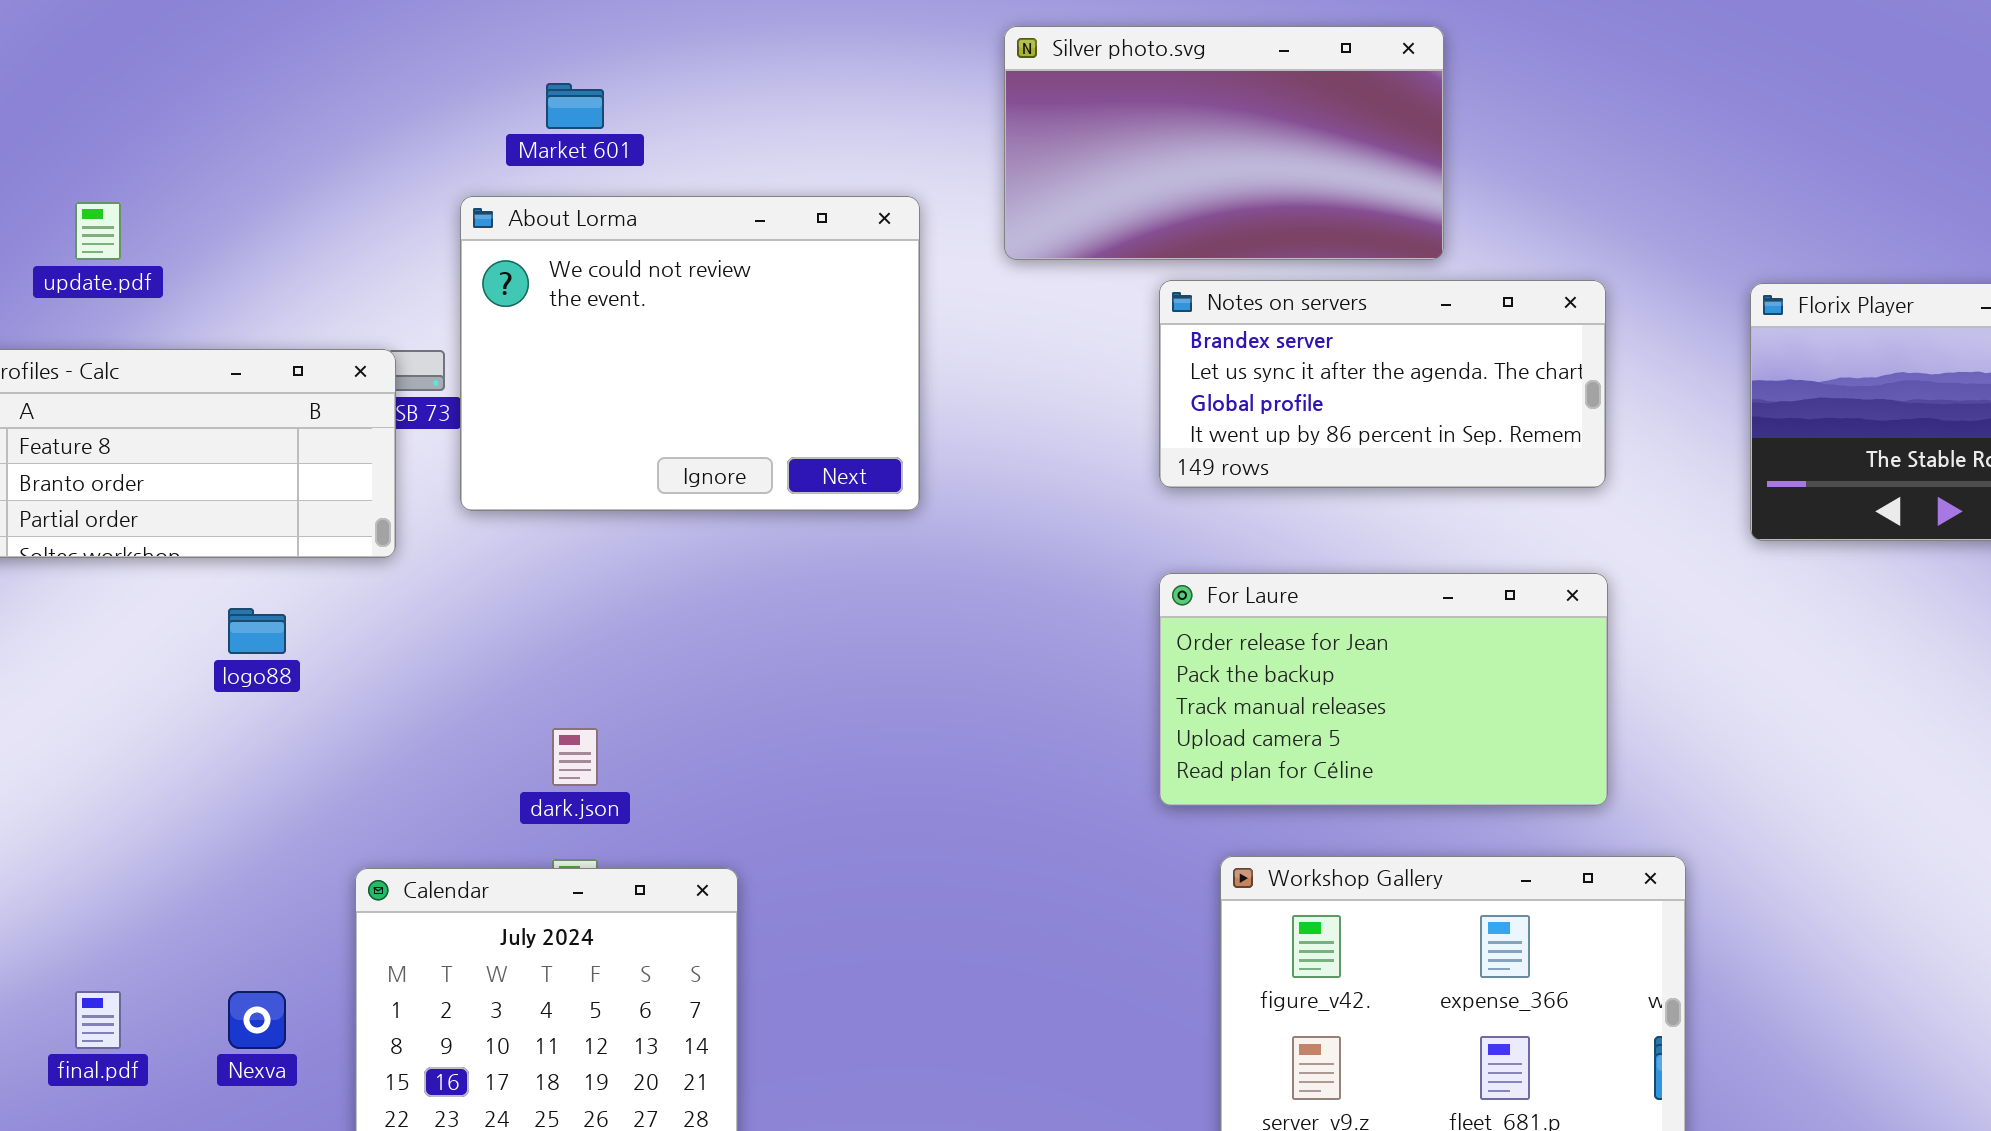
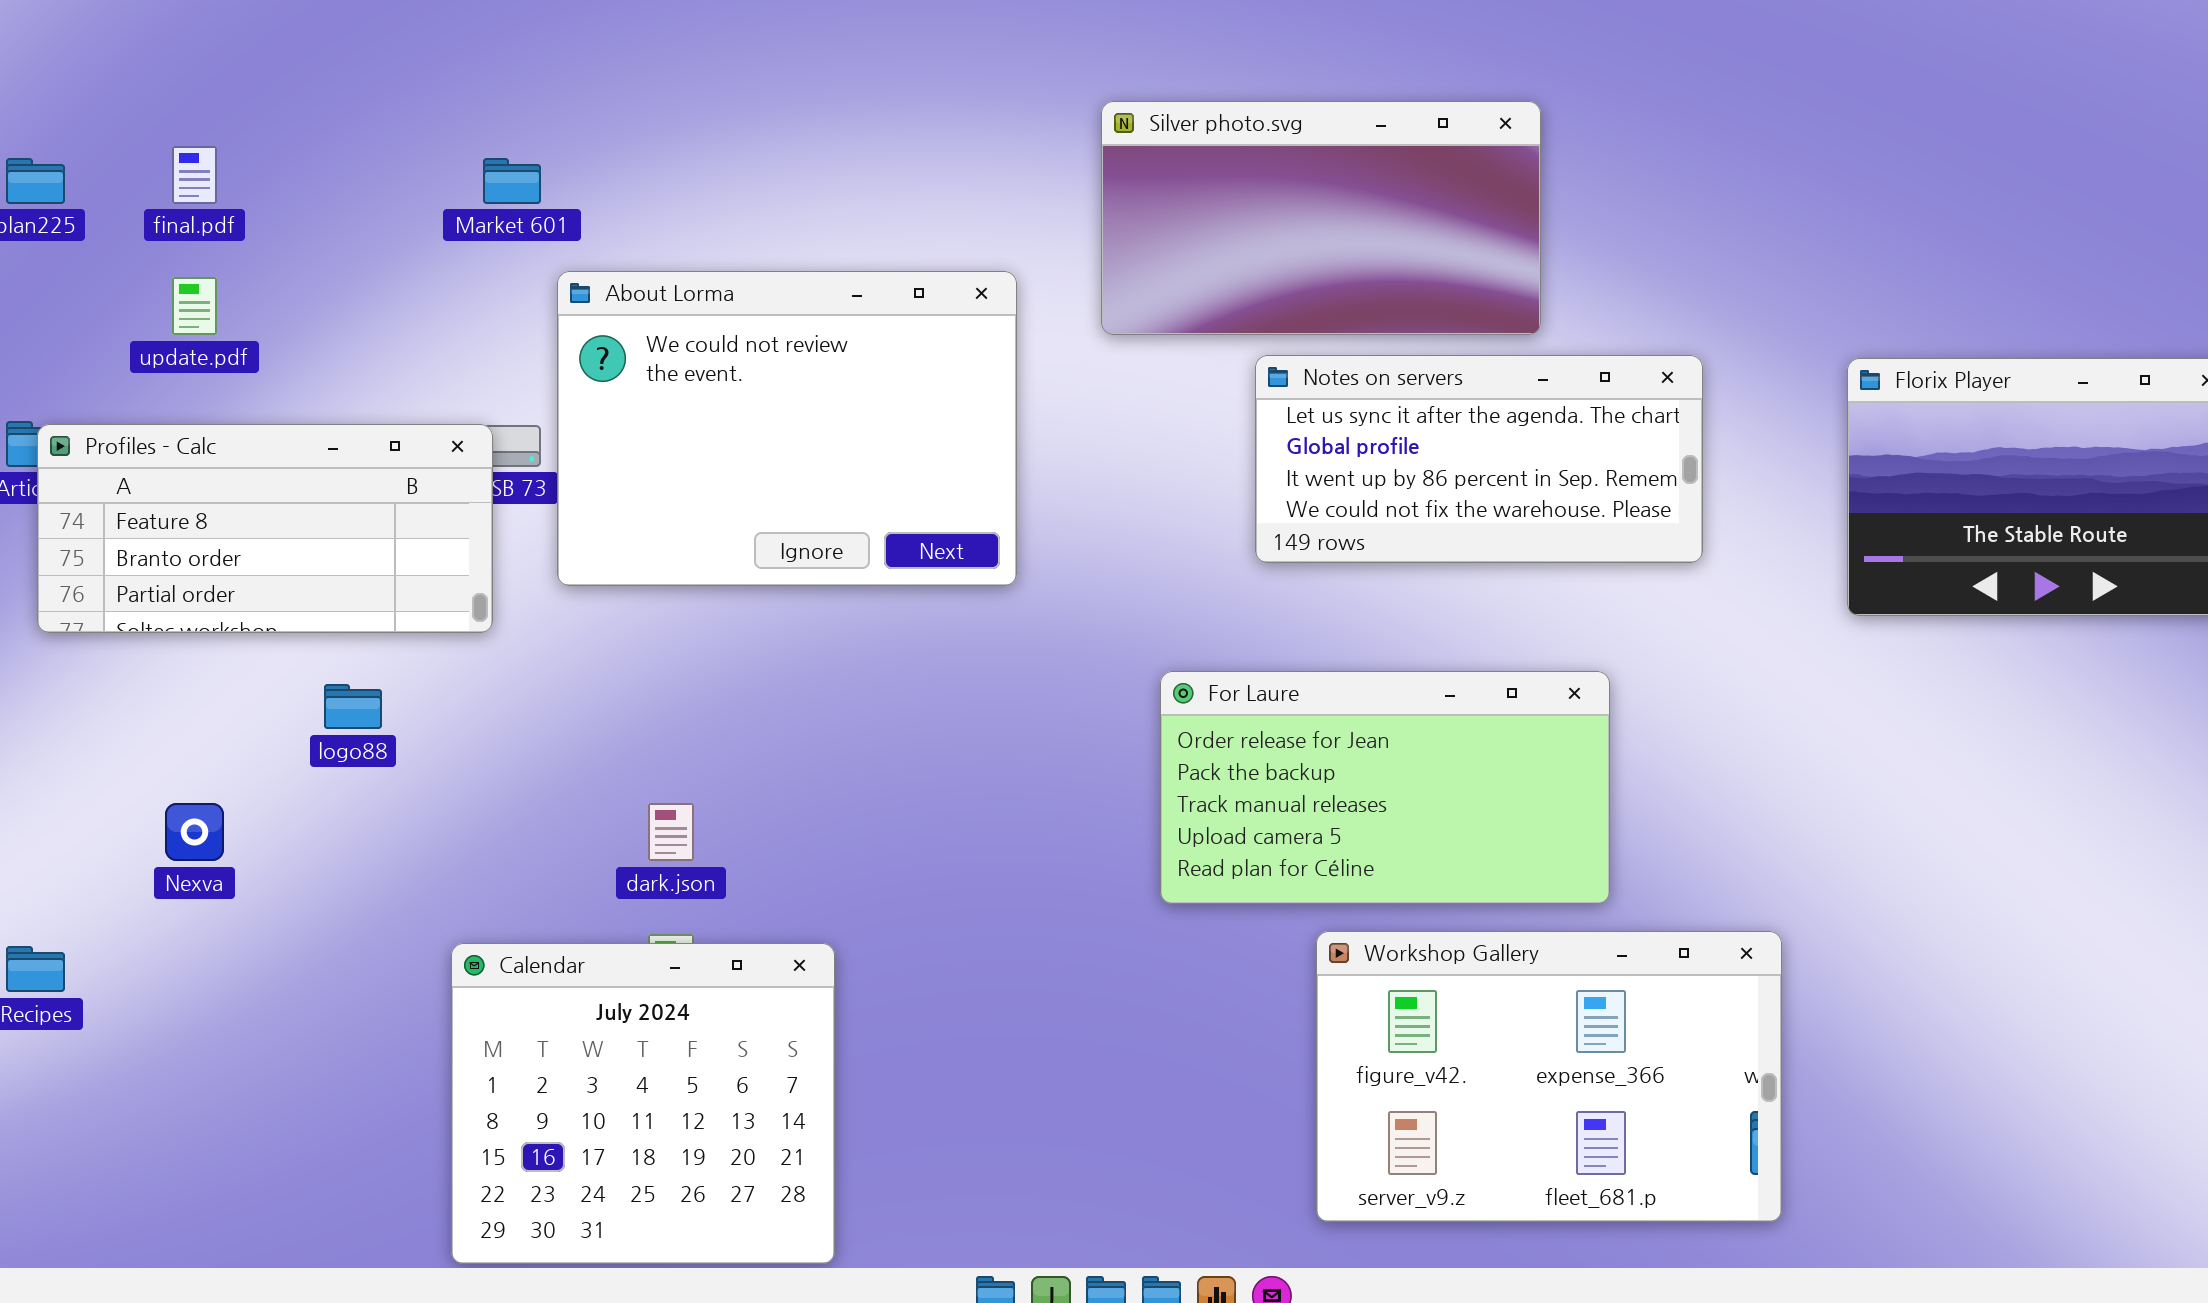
Market 601: [546,83,604,129] -> [483,158,541,204], moved
Notes on servers: [1159,280,1606,488] -> [1255,355,1703,563], scrolled down 1 row
For Laure: [1159,573,1608,806] -> [1160,671,1610,904], moved
final.pdf: [75,991,121,1049] -> [172,146,217,204], moved
Nexva: [228,991,286,1049] -> [165,803,224,861], moved

